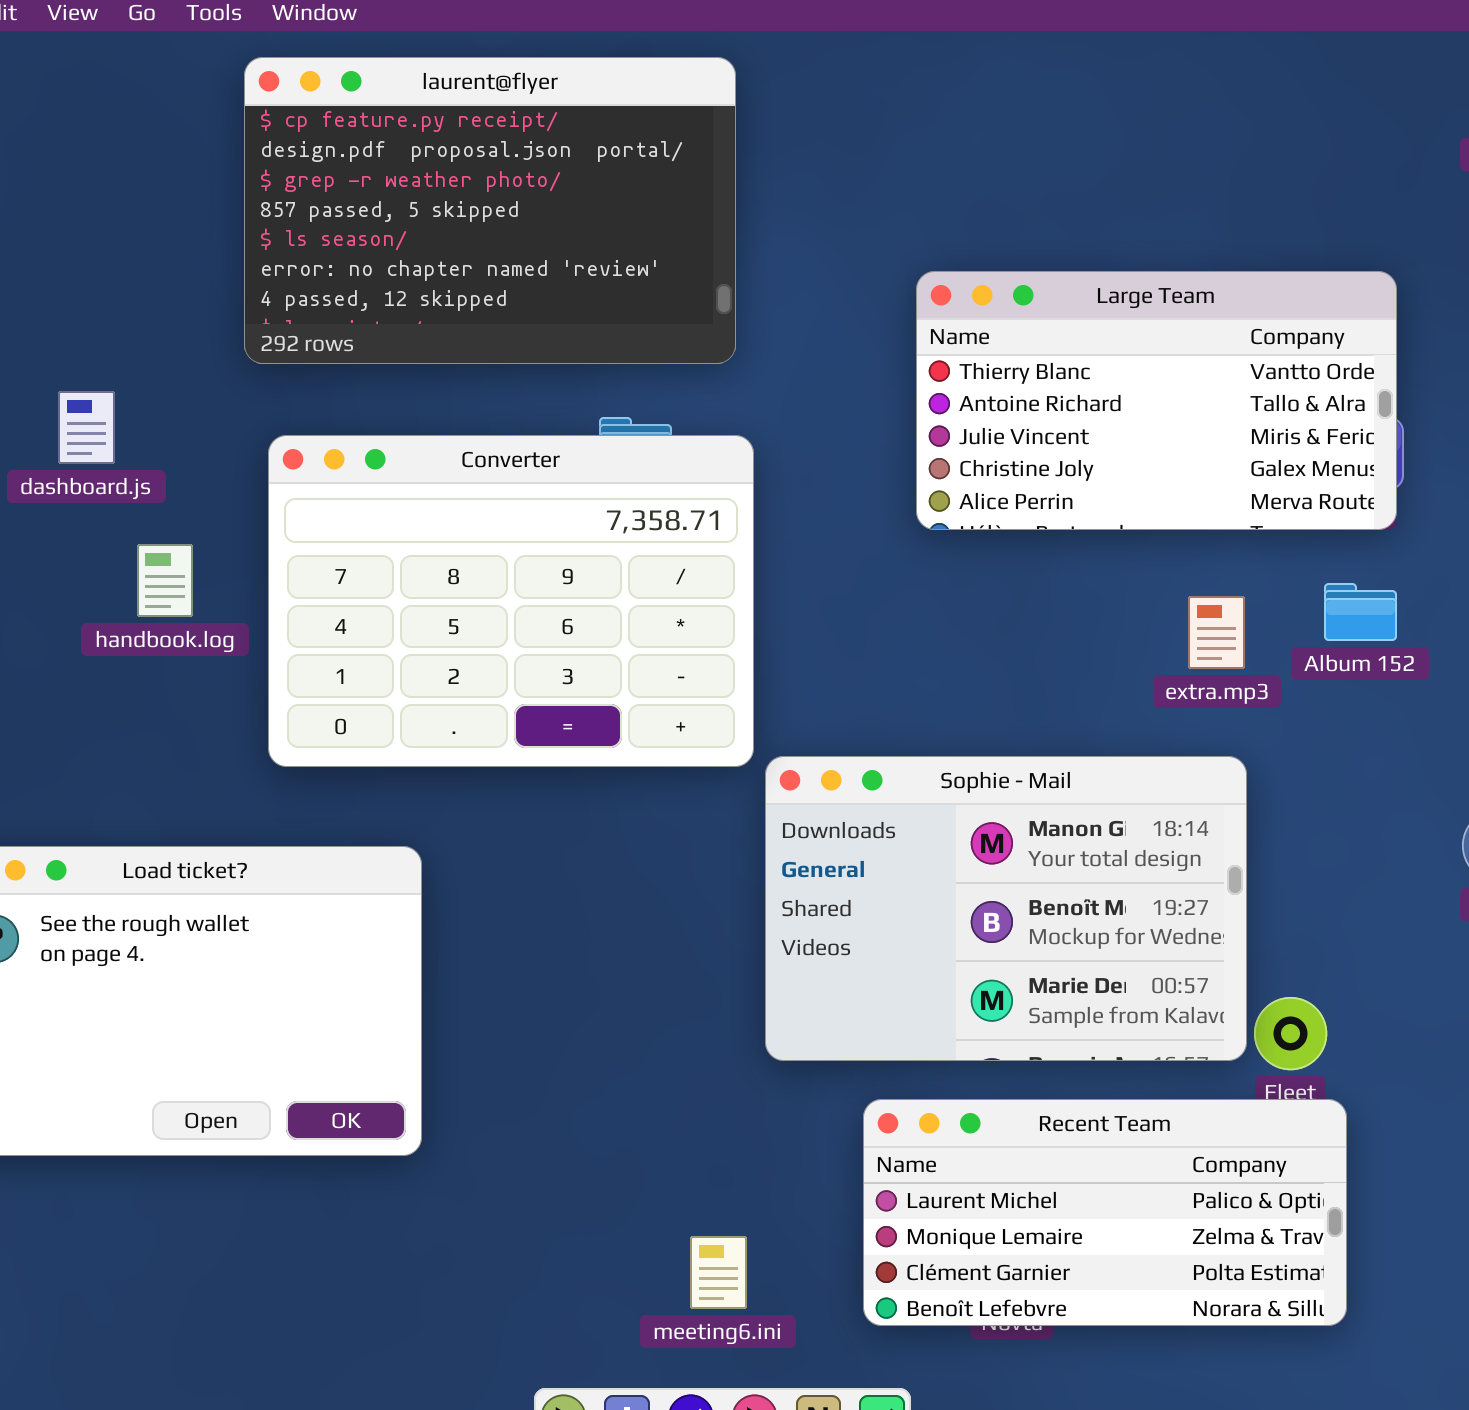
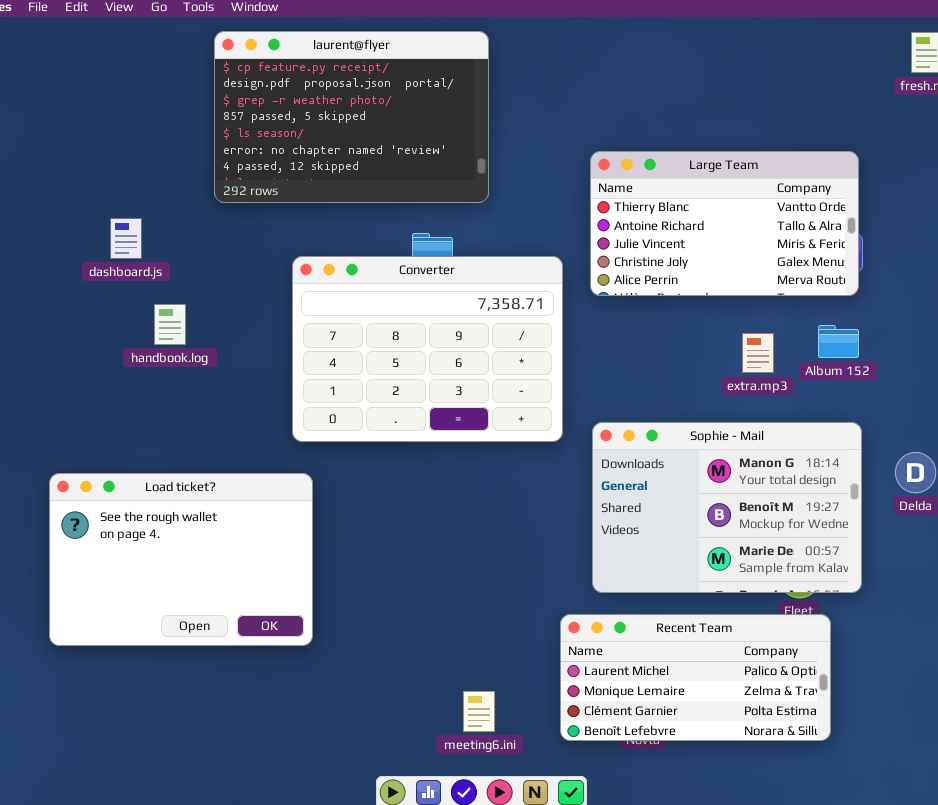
Converter: [268,435,754,767] -> [292,256,563,442], moved
Sophie - Mail: [765,756,1247,1061] -> [592,422,862,593], moved

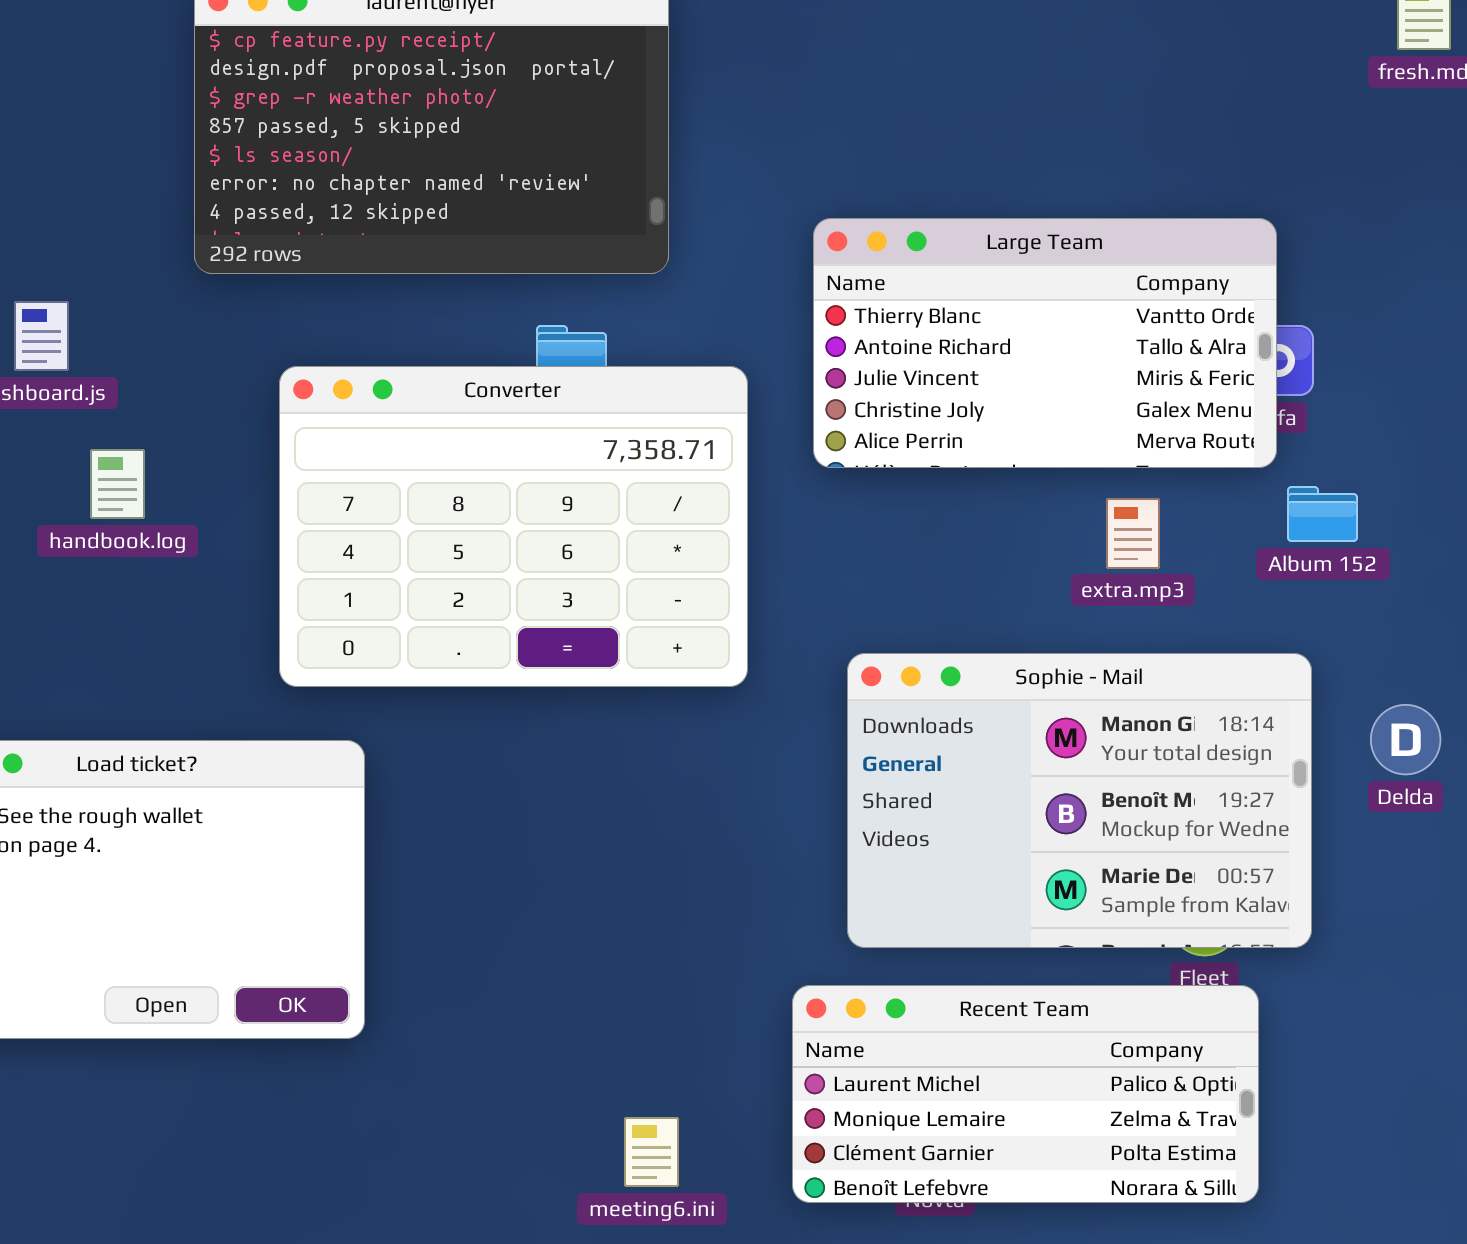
Large Team: [590,151,859,296] -> [813,218,1277,468], moved
Converter: [292,256,563,442] -> [279,366,748,687], moved
Album 152: [818,325,859,358] -> [1287,486,1358,542], moved

